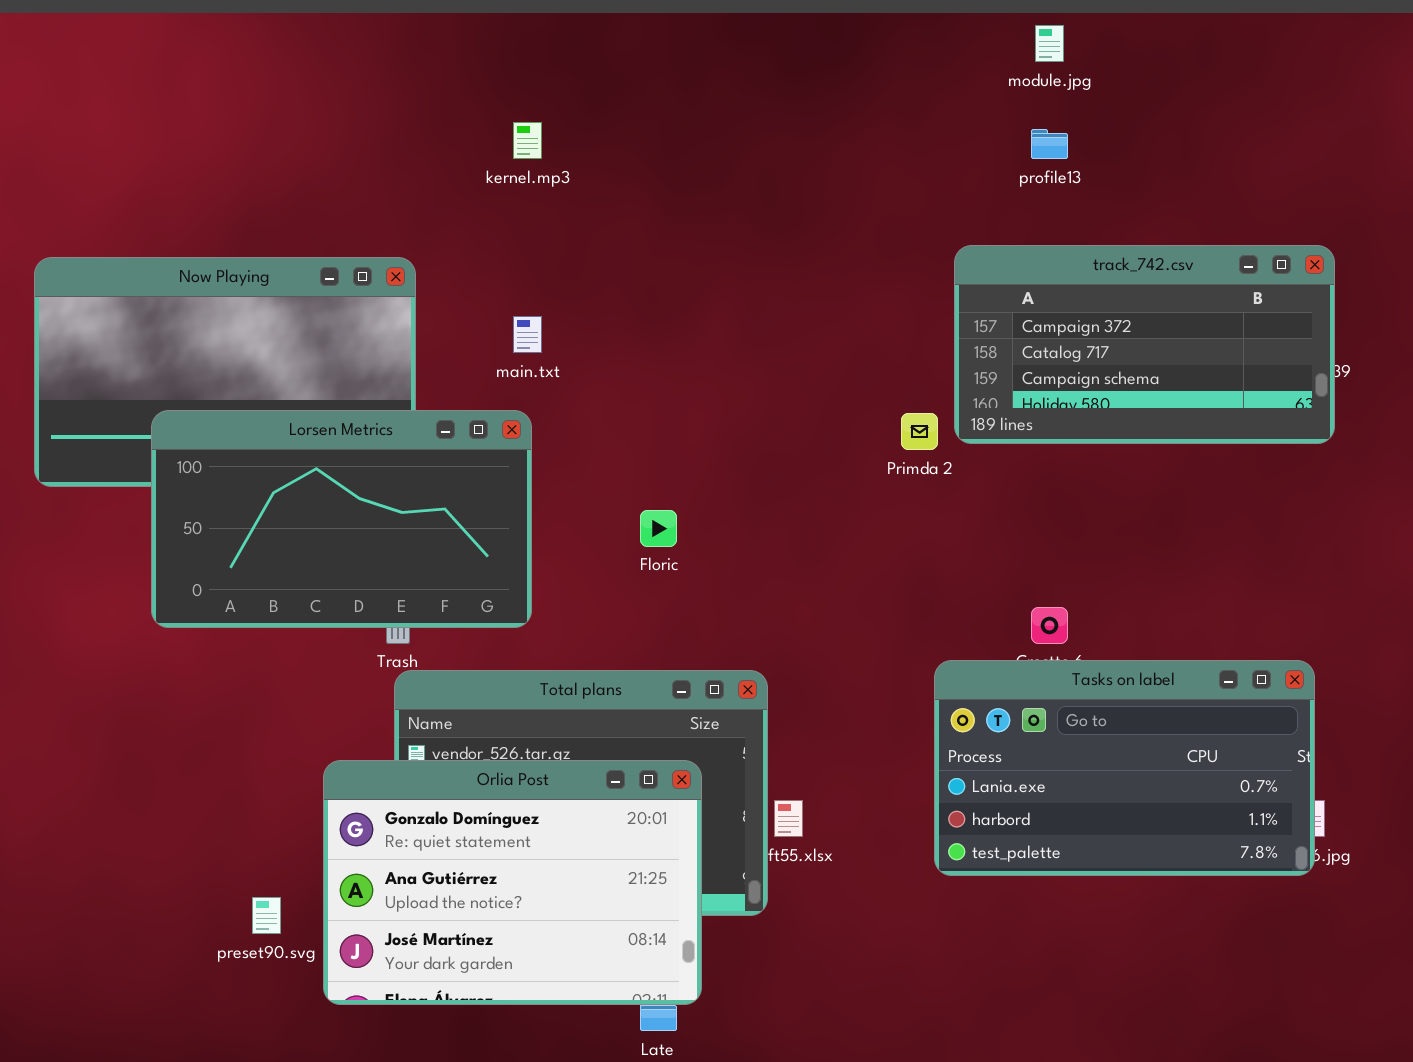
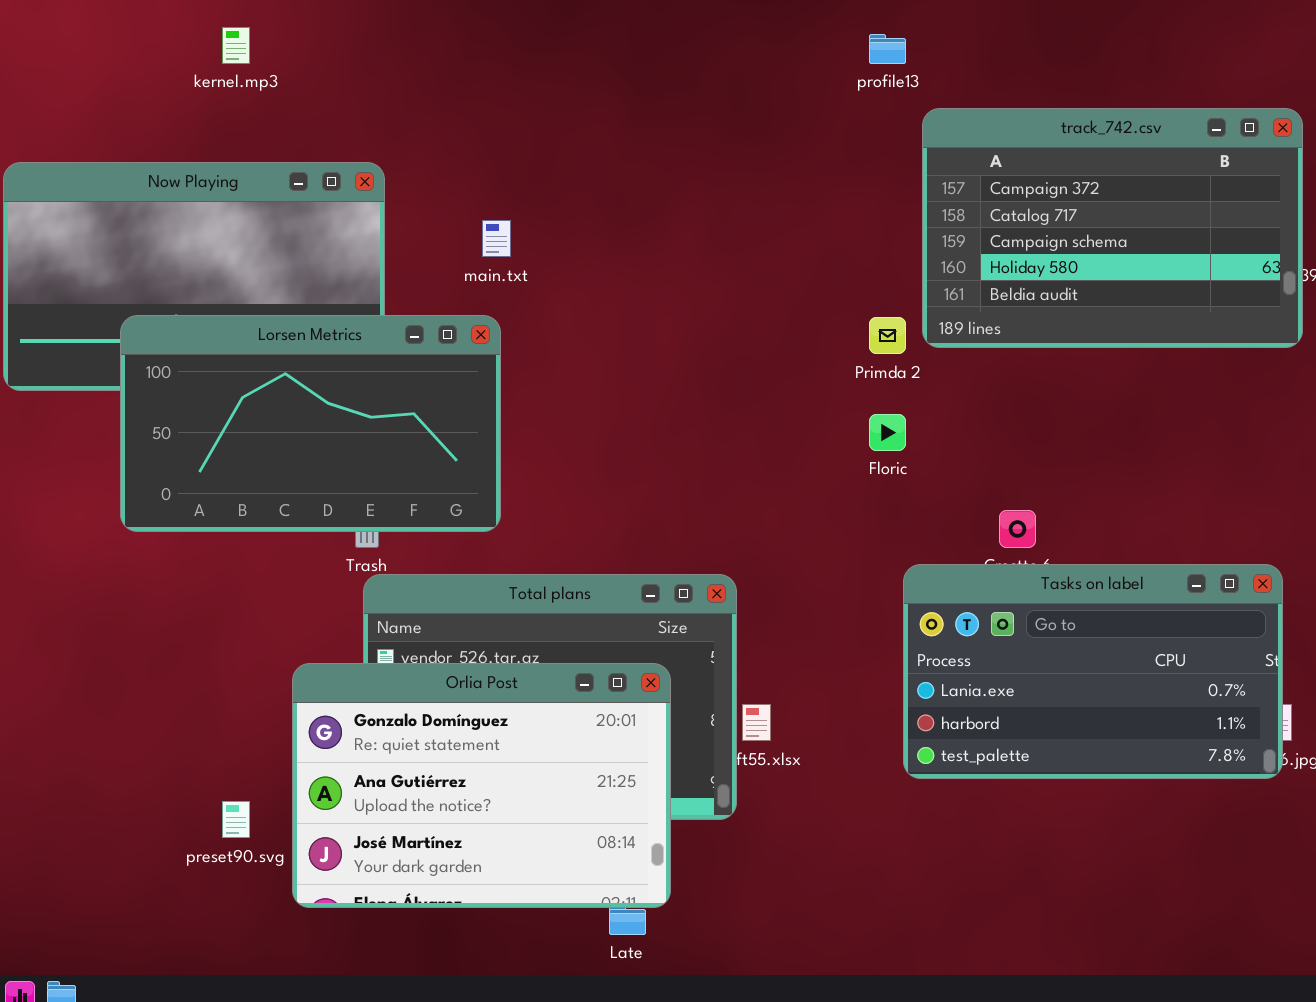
kernel.mp3: [513,122,542,159] -> [222,27,250,64], moved
profile13: [1031,129,1068,159] -> [869,34,906,64], moved
track_742.csv: [954,245,1335,444] -> [922,108,1303,348], resized
Floric: [640,510,677,547] -> [869,414,906,451], moved

